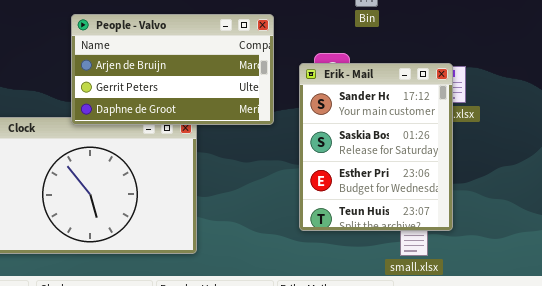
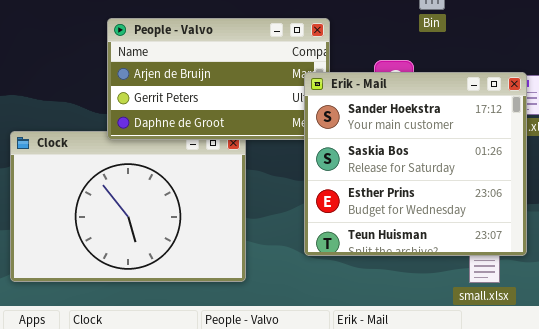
Erik - Mail: [299,63,453,231] -> [304,72,527,256], resized

